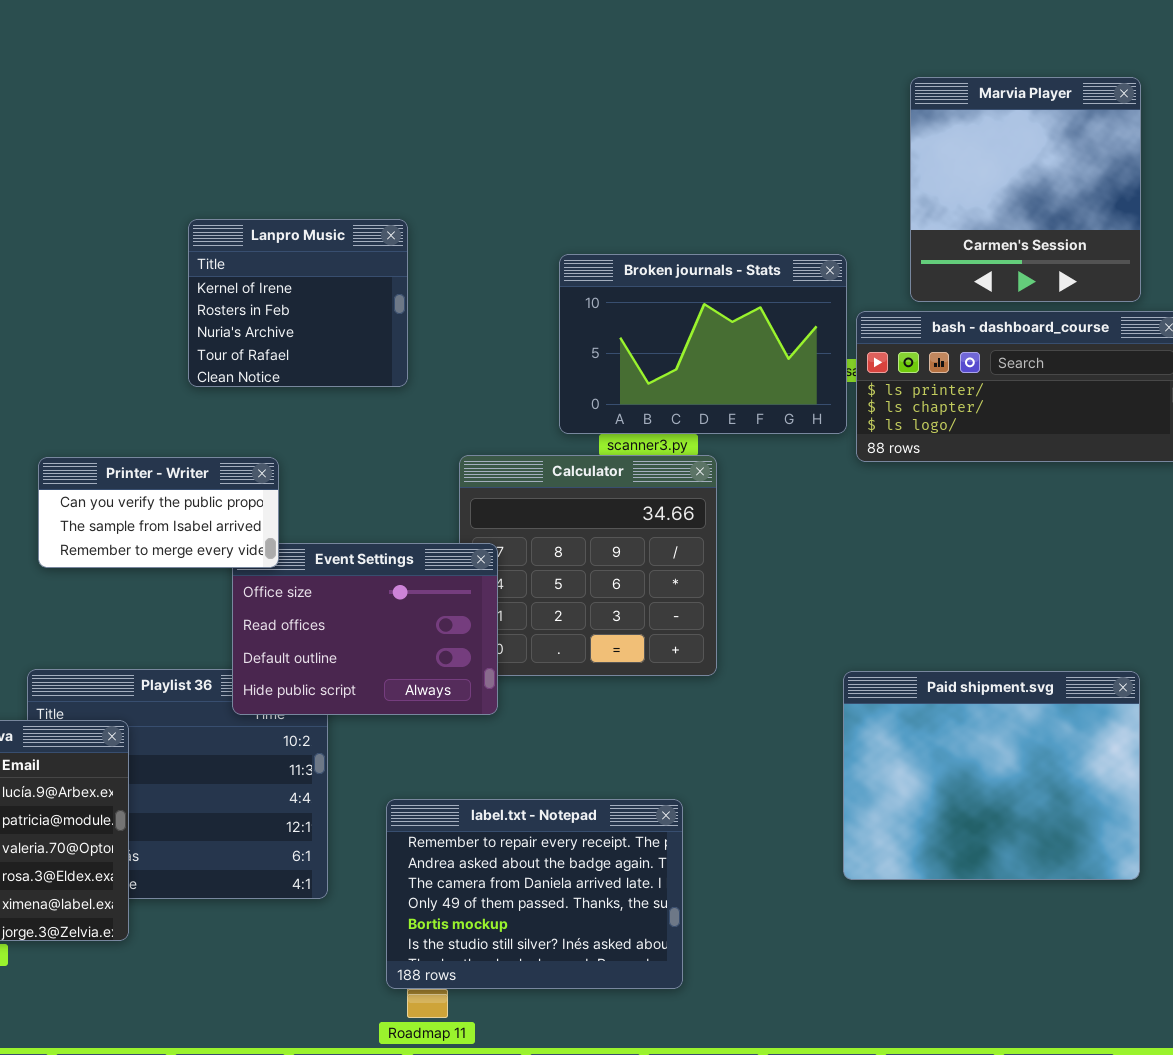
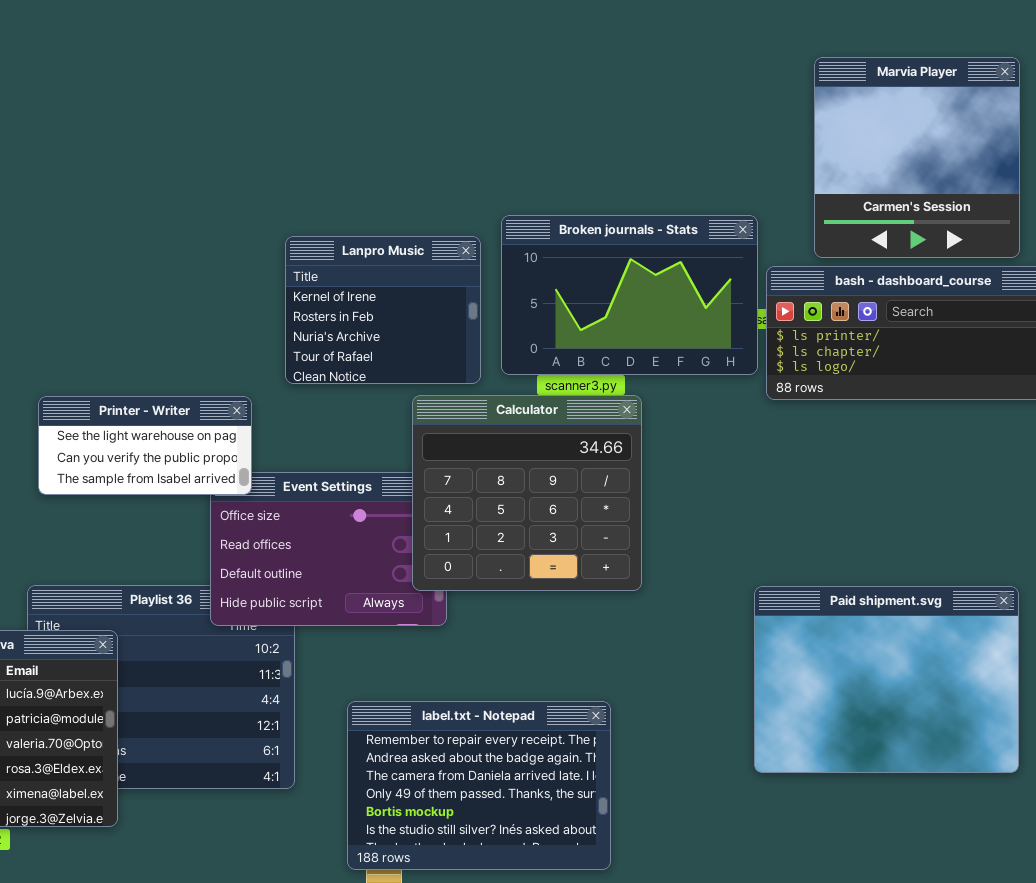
Lanpro Music: [188,219,408,387] -> [285,236,481,384], moved
Calculator: [459,455,717,676] -> [412,395,642,591], raised
Printer - Writer: [38,457,279,568] -> [38,396,252,495], scrolled up 1 row

